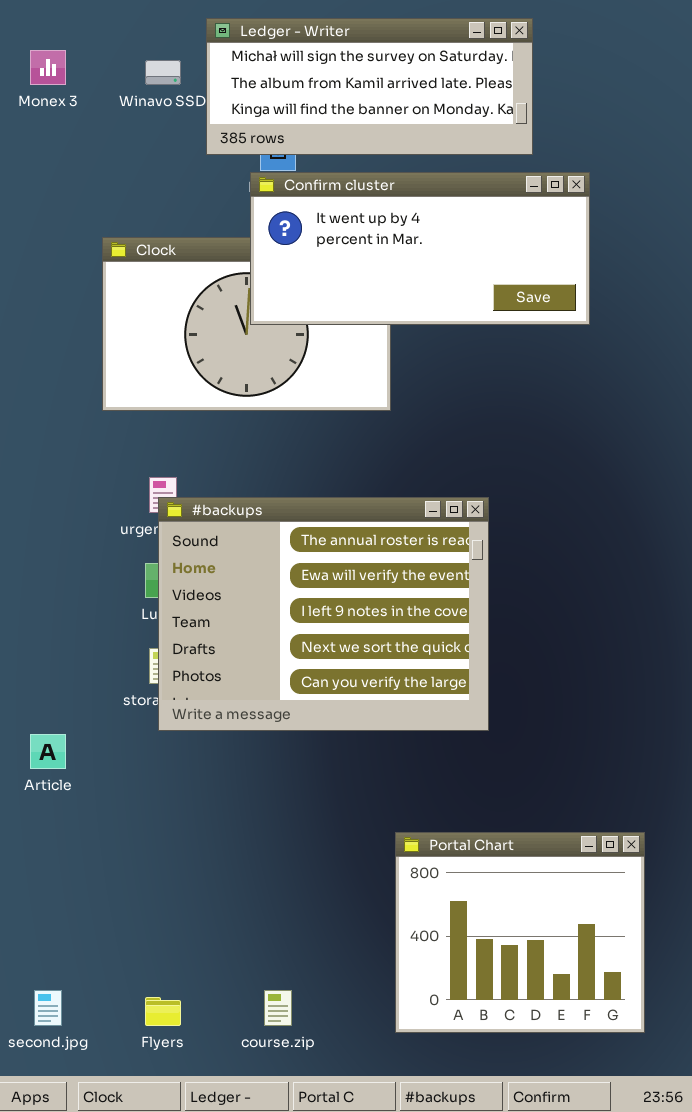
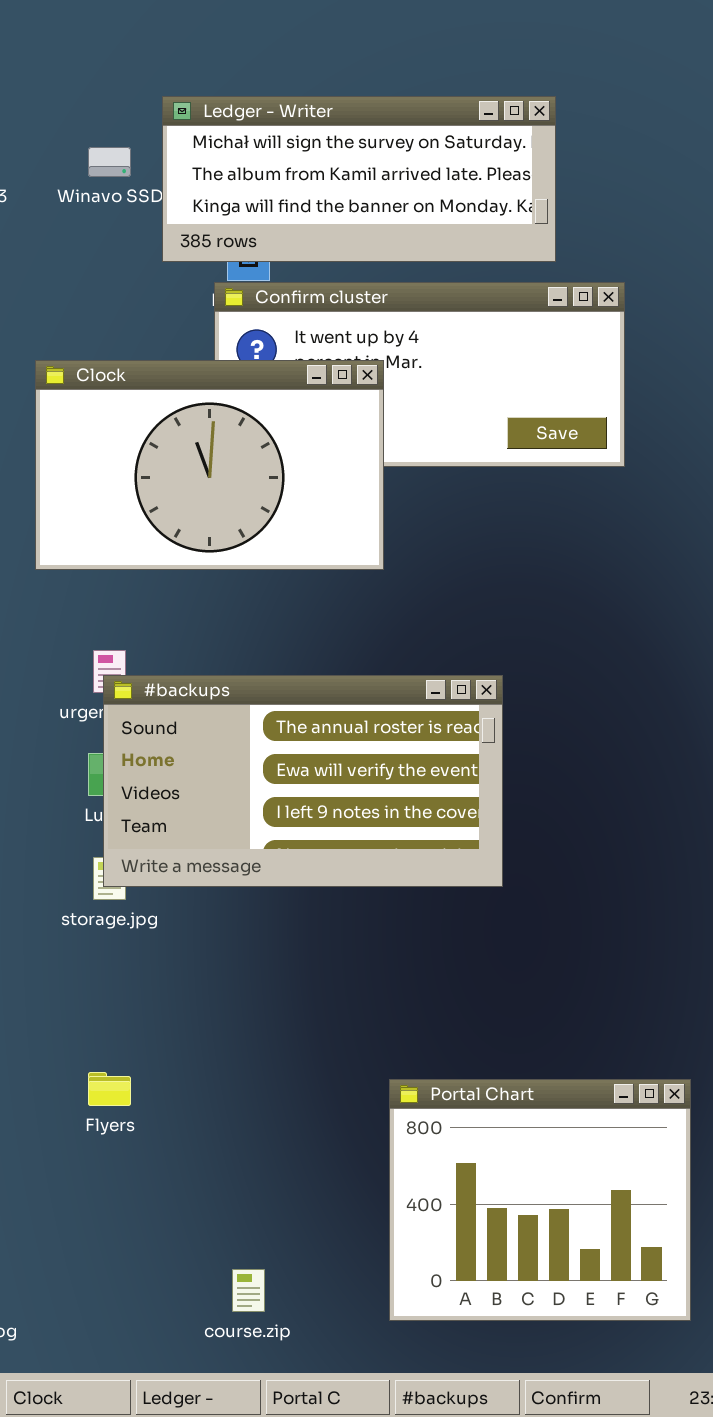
Clock: [102,237,391,411] -> [35,360,384,570], raised
#backups: [158,497,489,731] -> [103,675,503,887], resized
Flyers: [145,997,181,1026] -> [88,1072,131,1106], moved

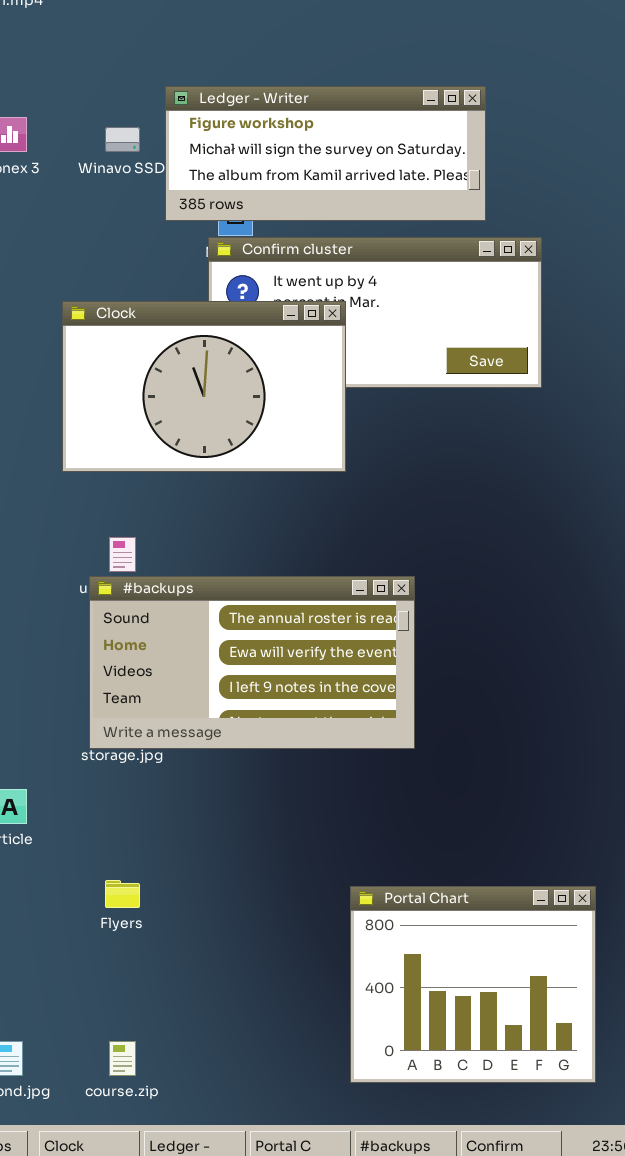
Ledger - Writer: [162,96,556,262] -> [165,86,486,221], scrolled up 1 row
#backups: [103,675,503,887] -> [89,576,415,749], moved
course.zip: [232,1269,265,1312] -> [109,1041,136,1076], moved

